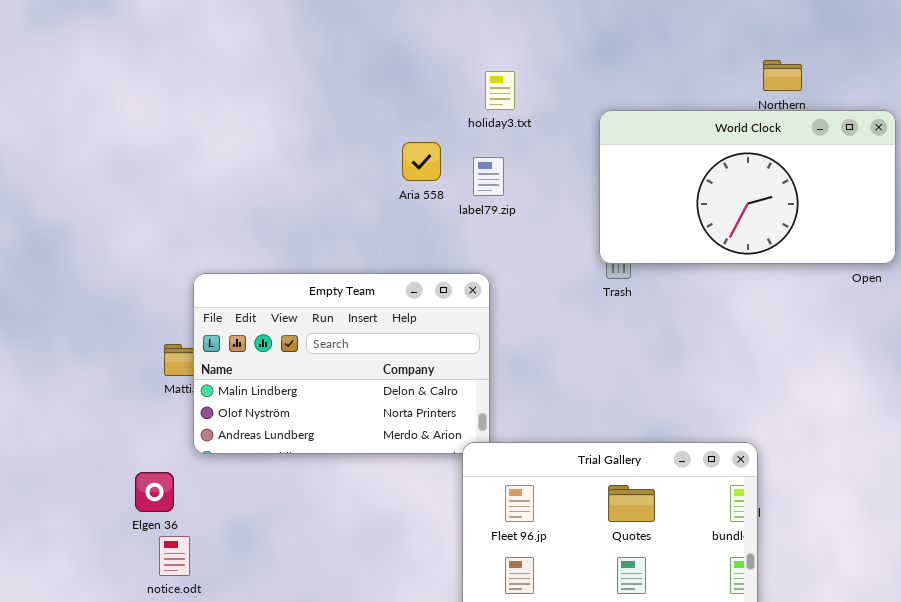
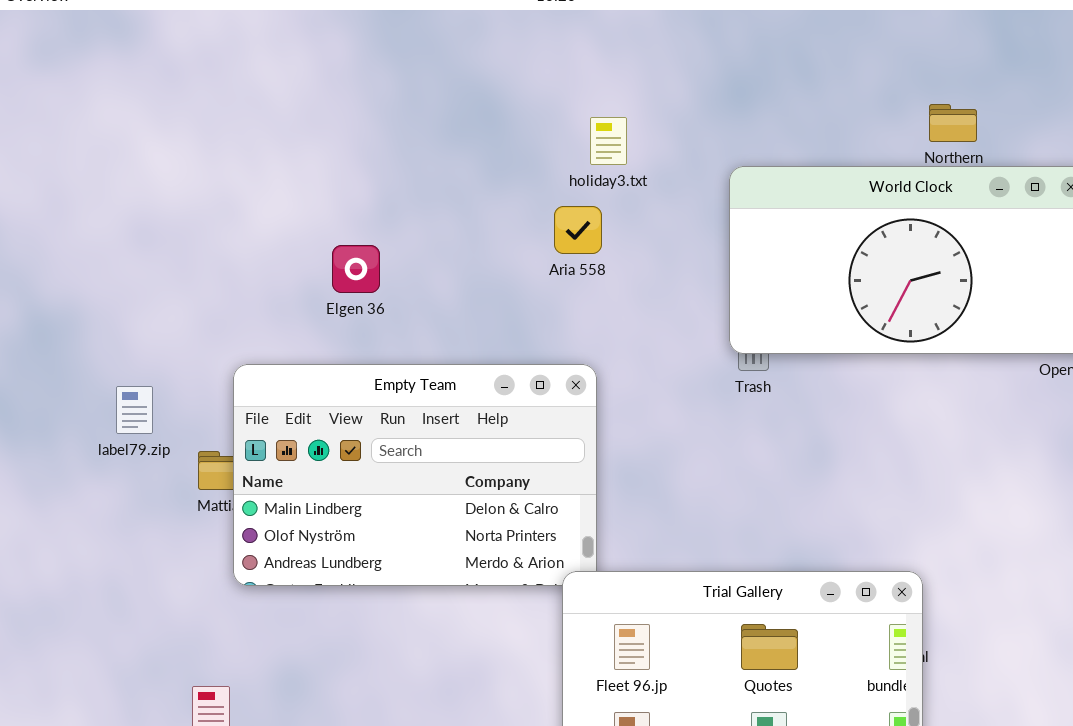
Aria 558: [402,142,441,181] -> [554,206,602,254], moved
label79.zip: [473,157,504,196] -> [116,386,153,434], moved
Elgen 36: [135,472,174,512] -> [332,245,380,293], moved

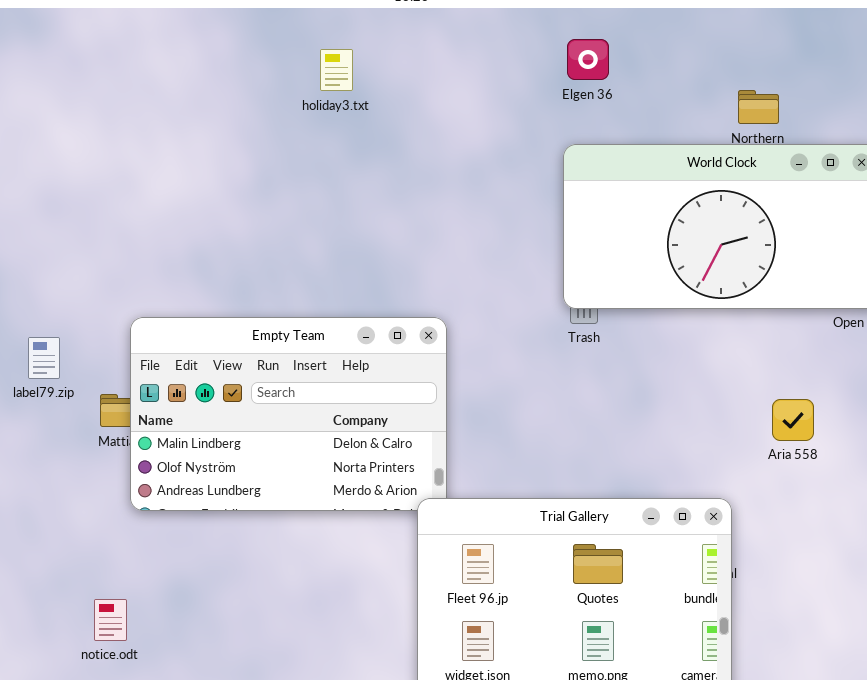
holiday3.txt: [590,117,627,165] -> [320,49,353,91], moved
Aria 558: [554,206,602,254] -> [772,399,814,441], moved
Elgen 36: [332,245,380,293] -> [567,39,609,80], moved

